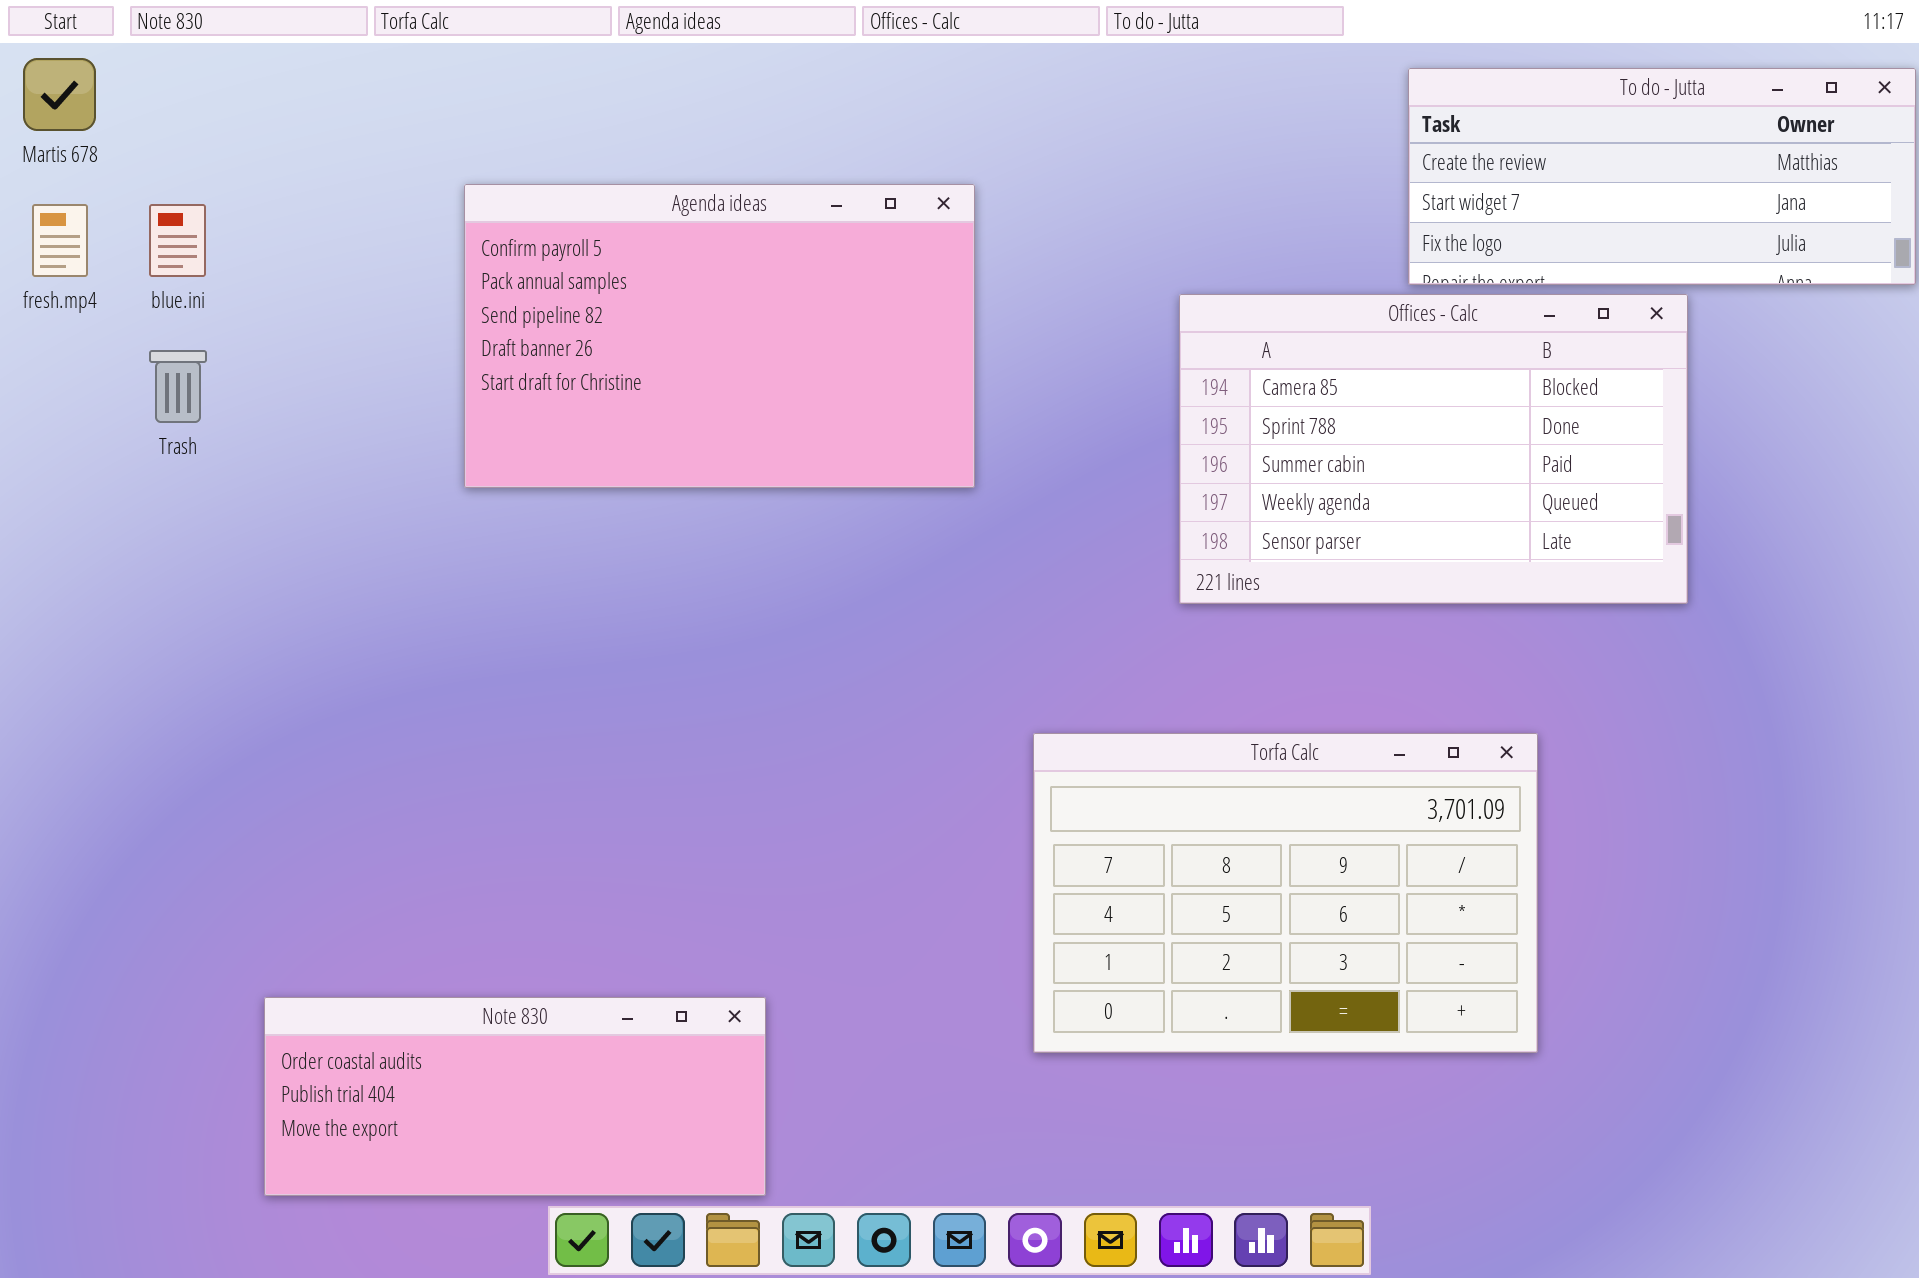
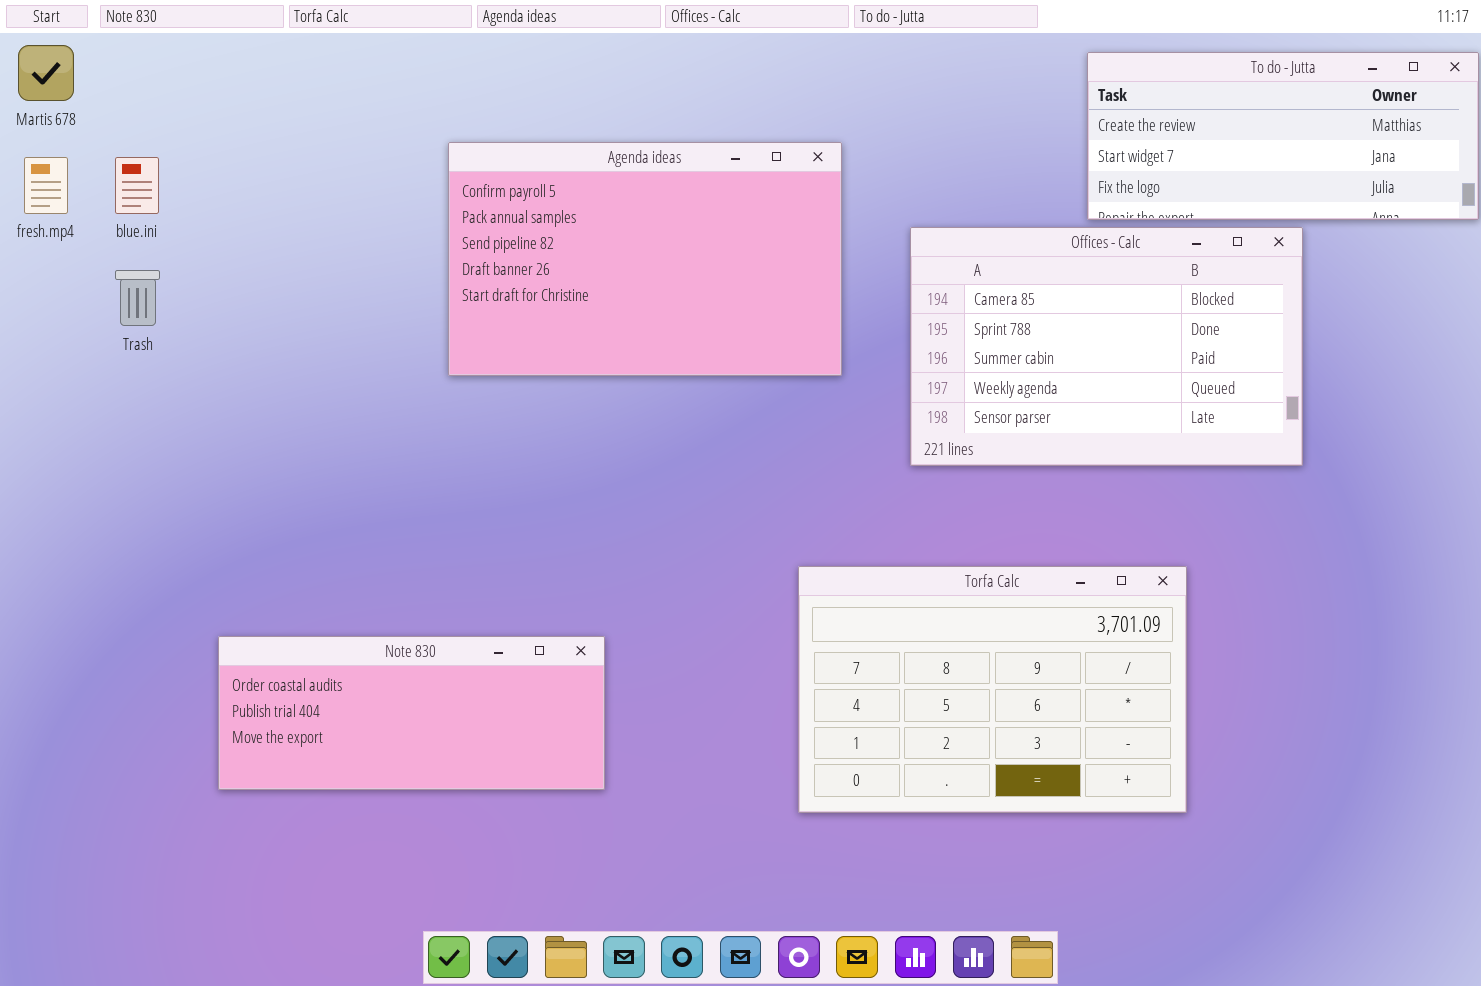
Agenda ideas: [464,184,975,488] -> [448,142,842,376], moved
Note 830: [264,997,766,1196] -> [218,636,605,790], moved

